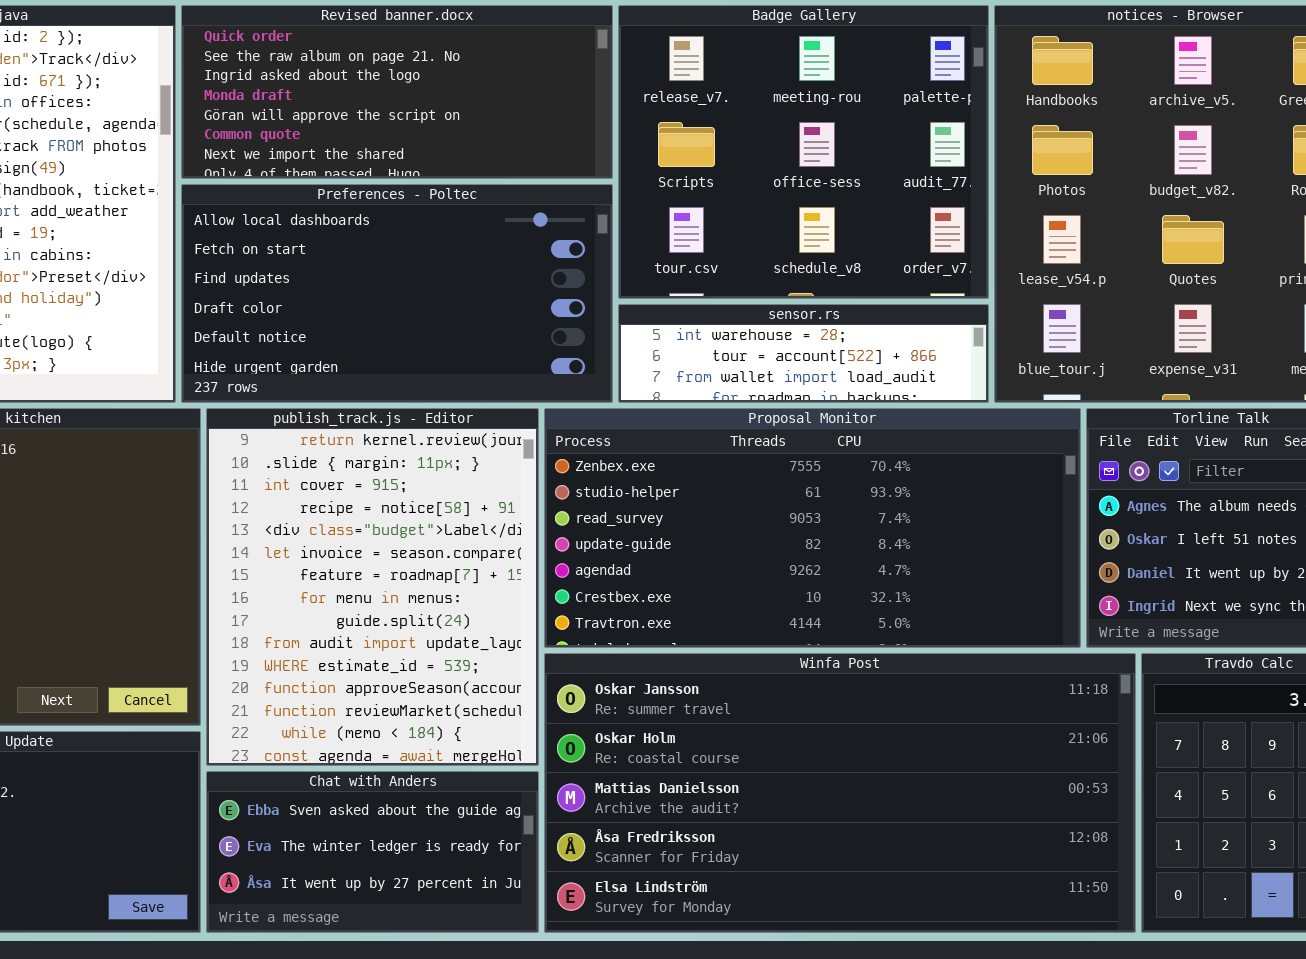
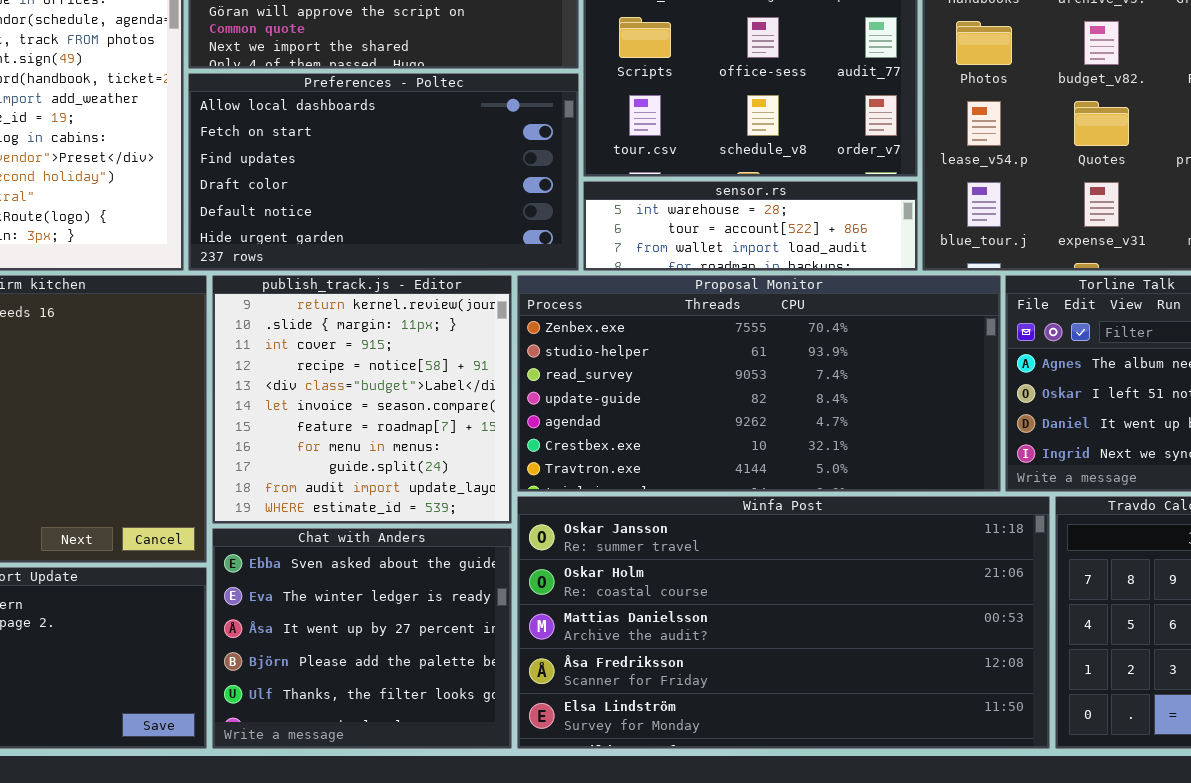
publish_track.js - Editor: [206,408,539,766] -> [212,275,512,524], resized
Chat with Anders: [206,771,539,933] -> [212,528,512,749], resized

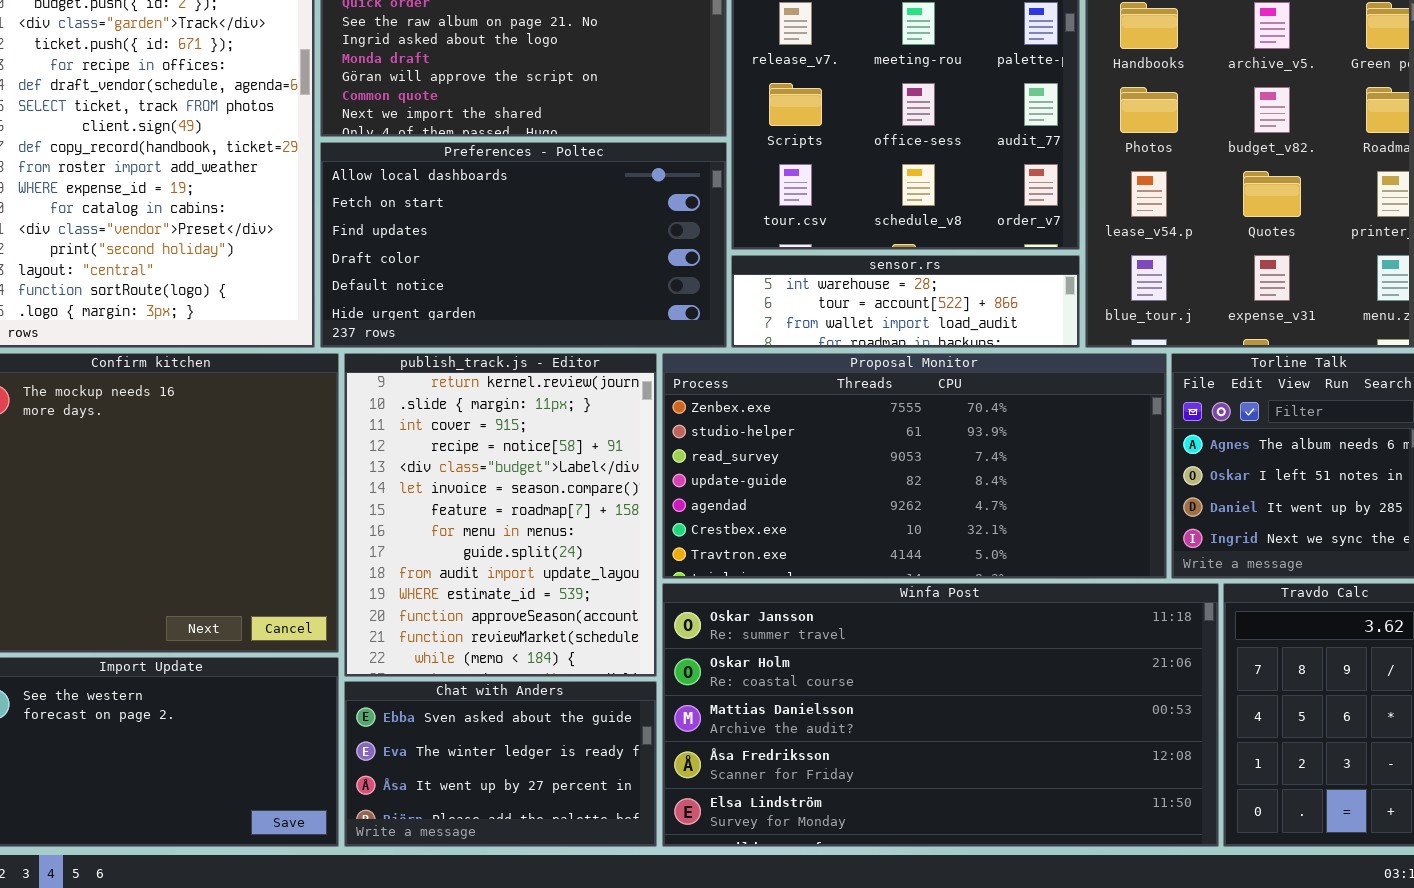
publish_track.js - Editor: [212,275,512,524] -> [344,353,657,677], resized
Chat with Anders: [212,528,512,749] -> [344,681,657,847], resized

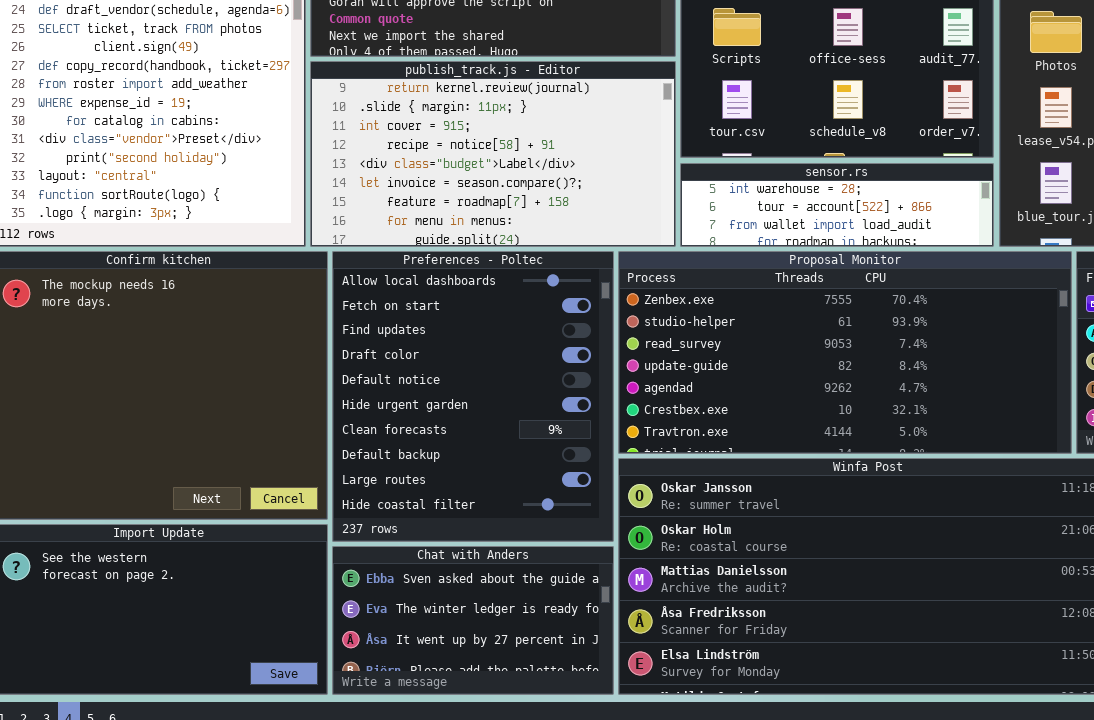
Preferences - Poltec: [320,142,727,348] -> [332,251,614,542], moved, resized
publish_track.js - Editor: [344,353,657,677] -> [310,61,676,247], moved, resized

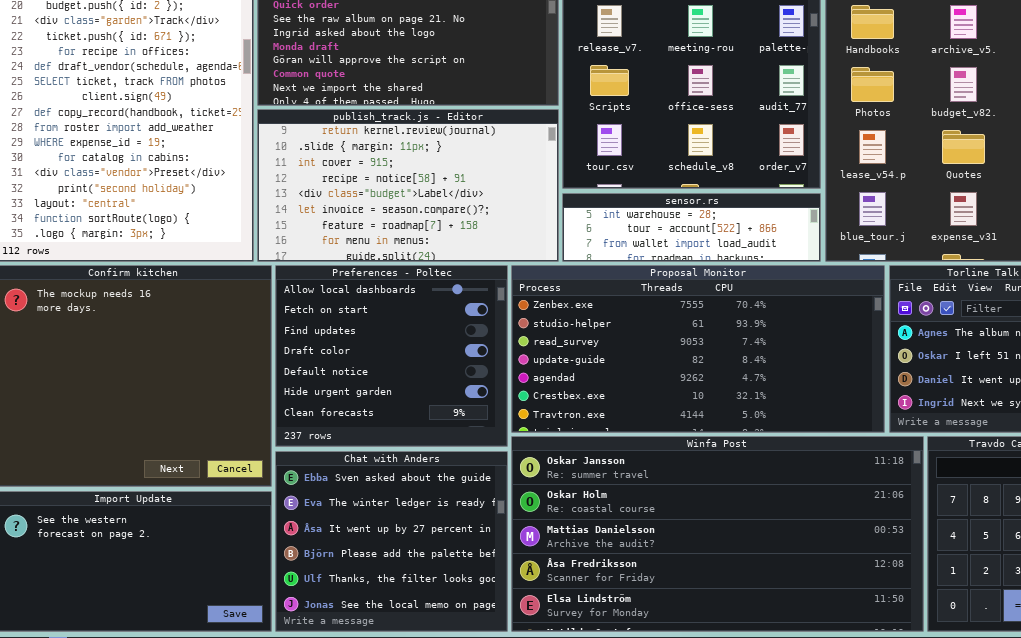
Preferences - Poltec: [332,251,614,542] -> [275,265,508,447], resized
Chat with Anders: [332,546,614,695] -> [275,451,508,632], resized

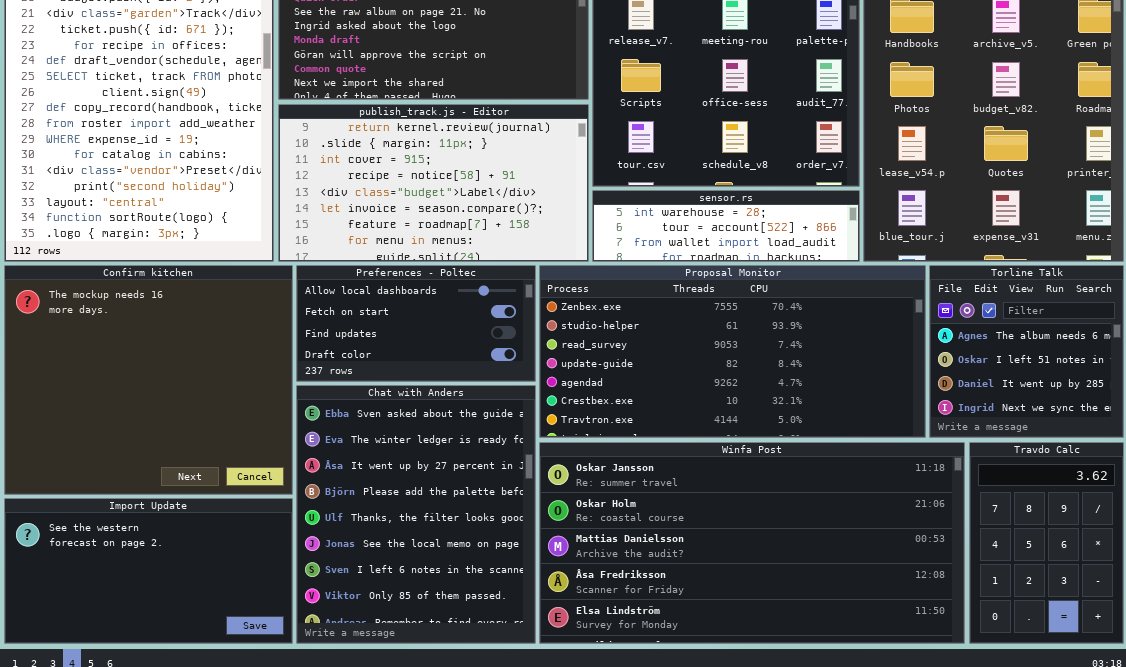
Preferences - Poltec: [275,265,508,447] -> [296,265,536,382], resized
Chat with Anders: [275,451,508,632] -> [296,385,536,644], resized

